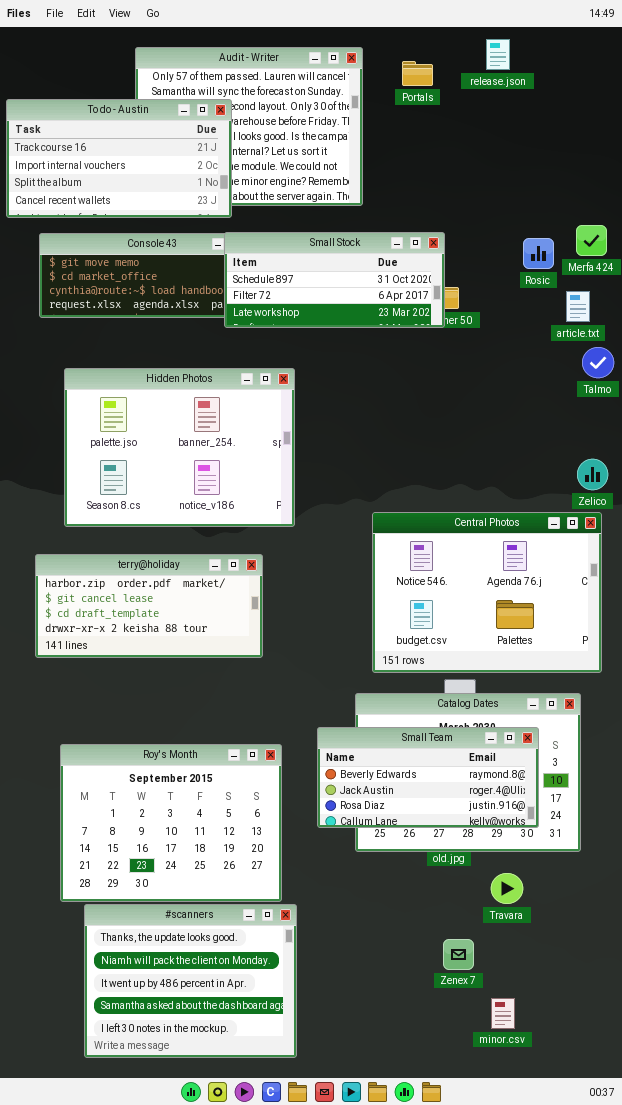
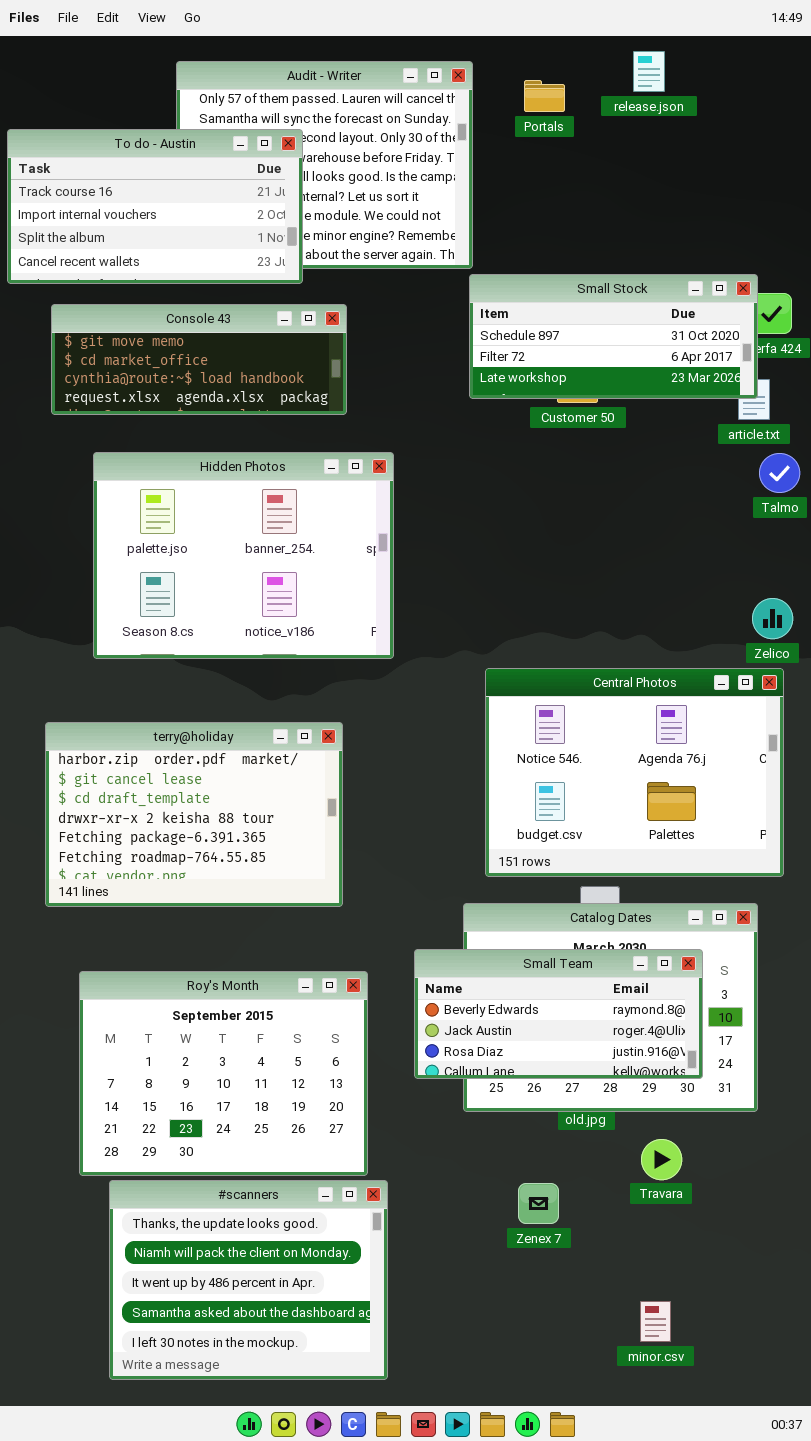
Small Stock: [224,232,445,328] -> [469,274,758,399], moved
Hidden Photos: [64,368,295,527] -> [93,452,394,659], moved
terry@holiday: [35,554,263,658] -> [45,722,343,907], resized
Zenex 7: [443,939,474,970] -> [518,1183,559,1224], moved

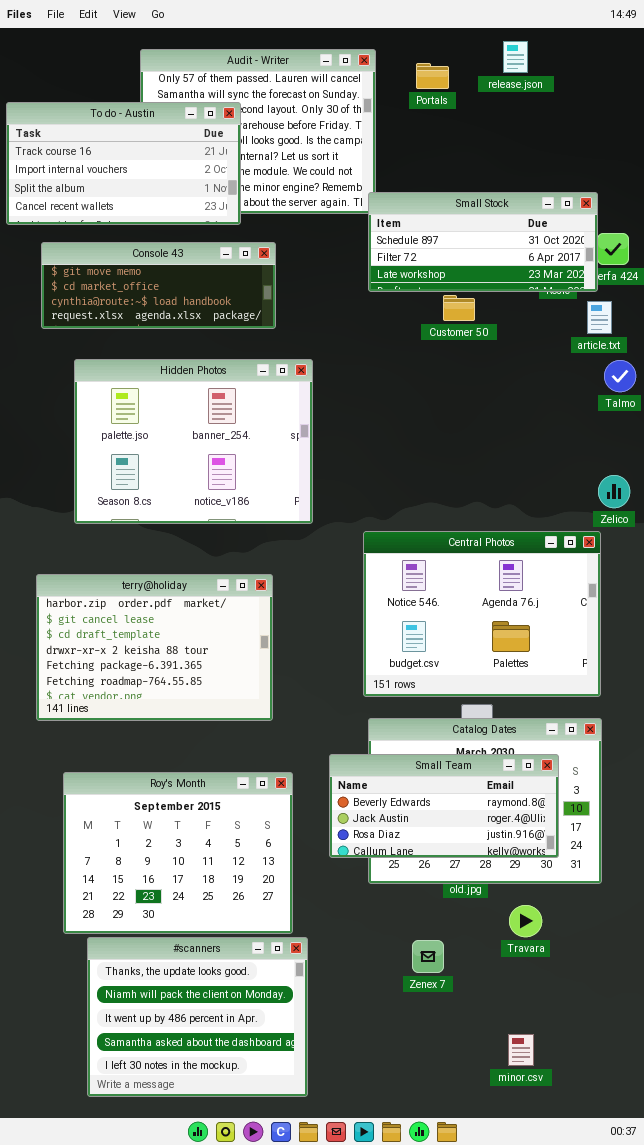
Small Stock: [469,274,758,399] -> [368,192,598,292], moved
Central Photos: [485,668,784,877] -> [363,531,601,697], moved

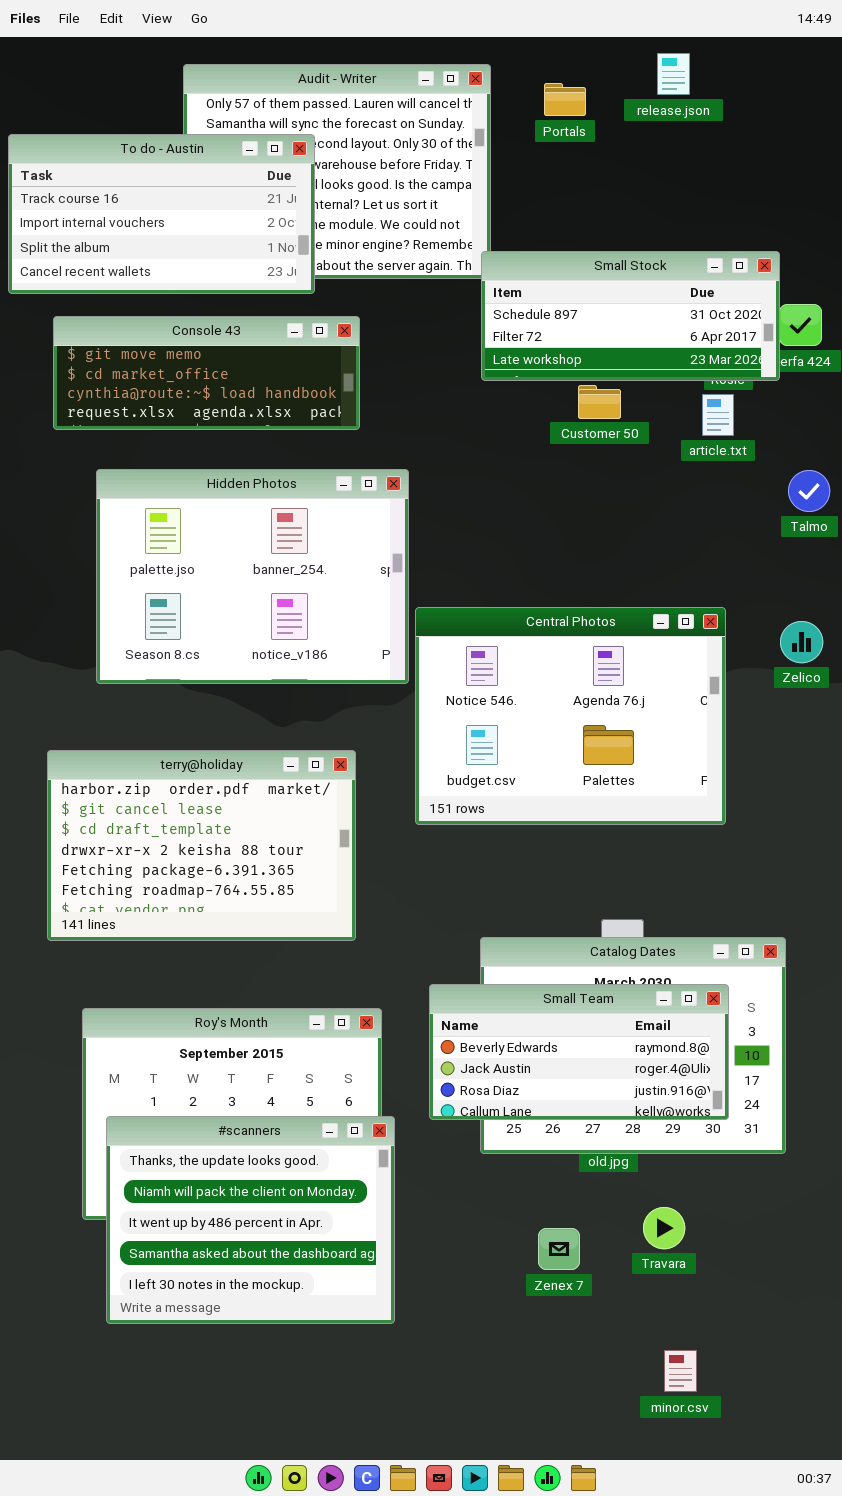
article.txt: [587,301,612,334] -> [702,394,734,436], moved
Central Photos: [363,531,601,697] -> [415,607,726,825], moved
Travara: [509,905,542,937] -> [643,1207,685,1249], moved
#scanners: [87,937,308,1097] -> [106,1116,395,1324], moved

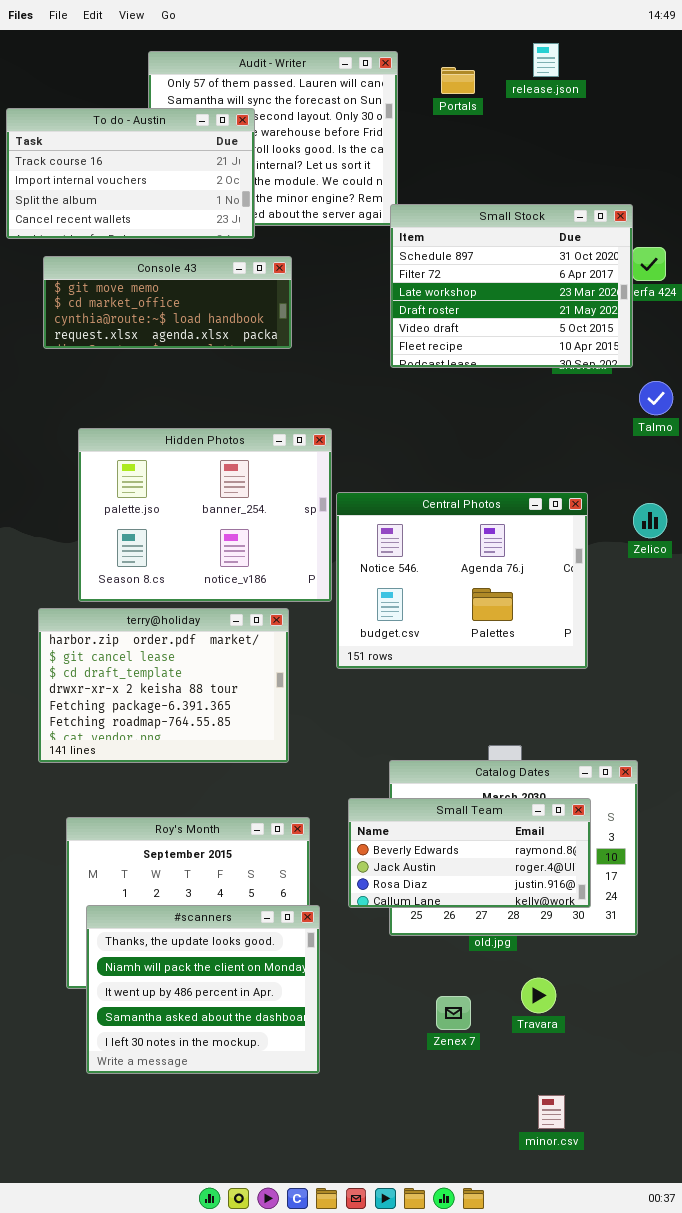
Small Stock: [481,251,780,381] -> [390,204,633,368], resized
Hidden Photos: [96,469,409,684] -> [78,428,332,602], moved

